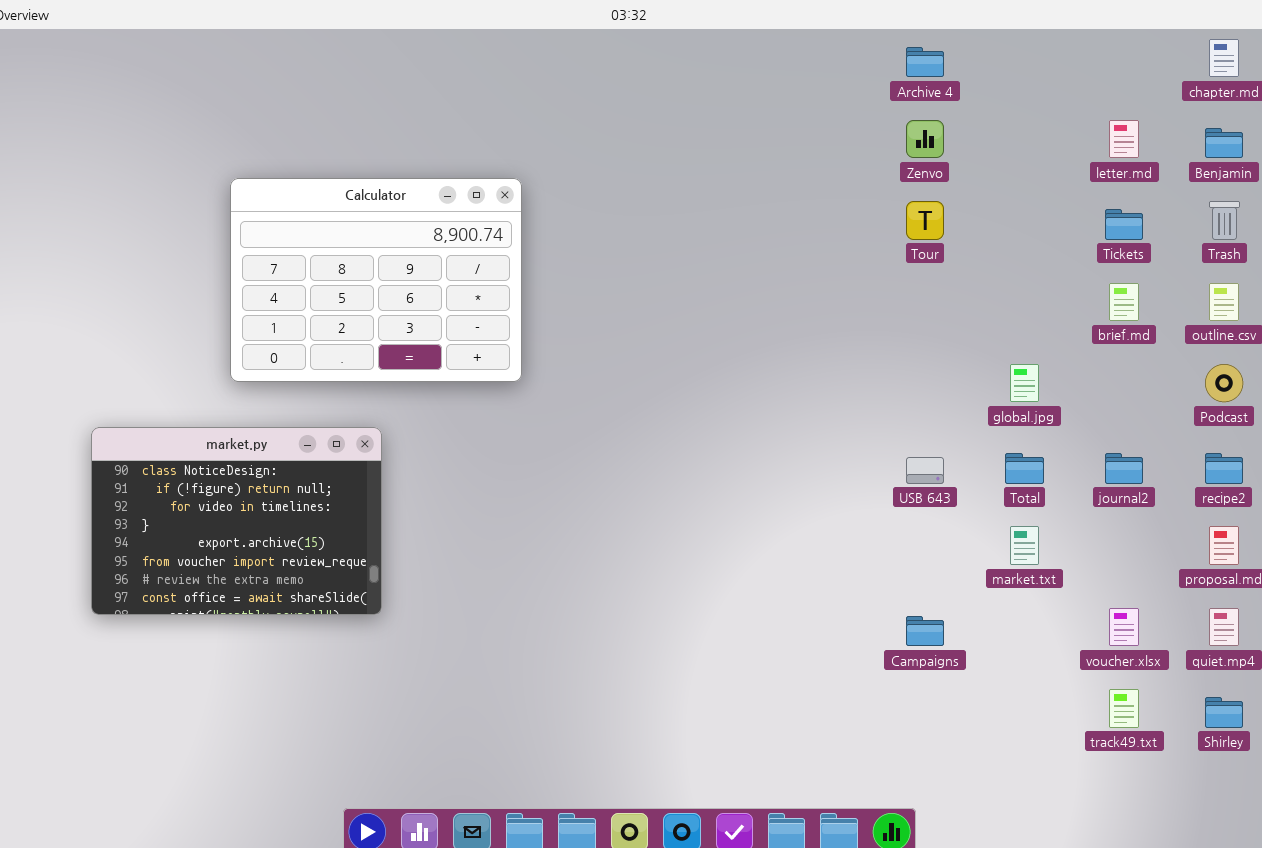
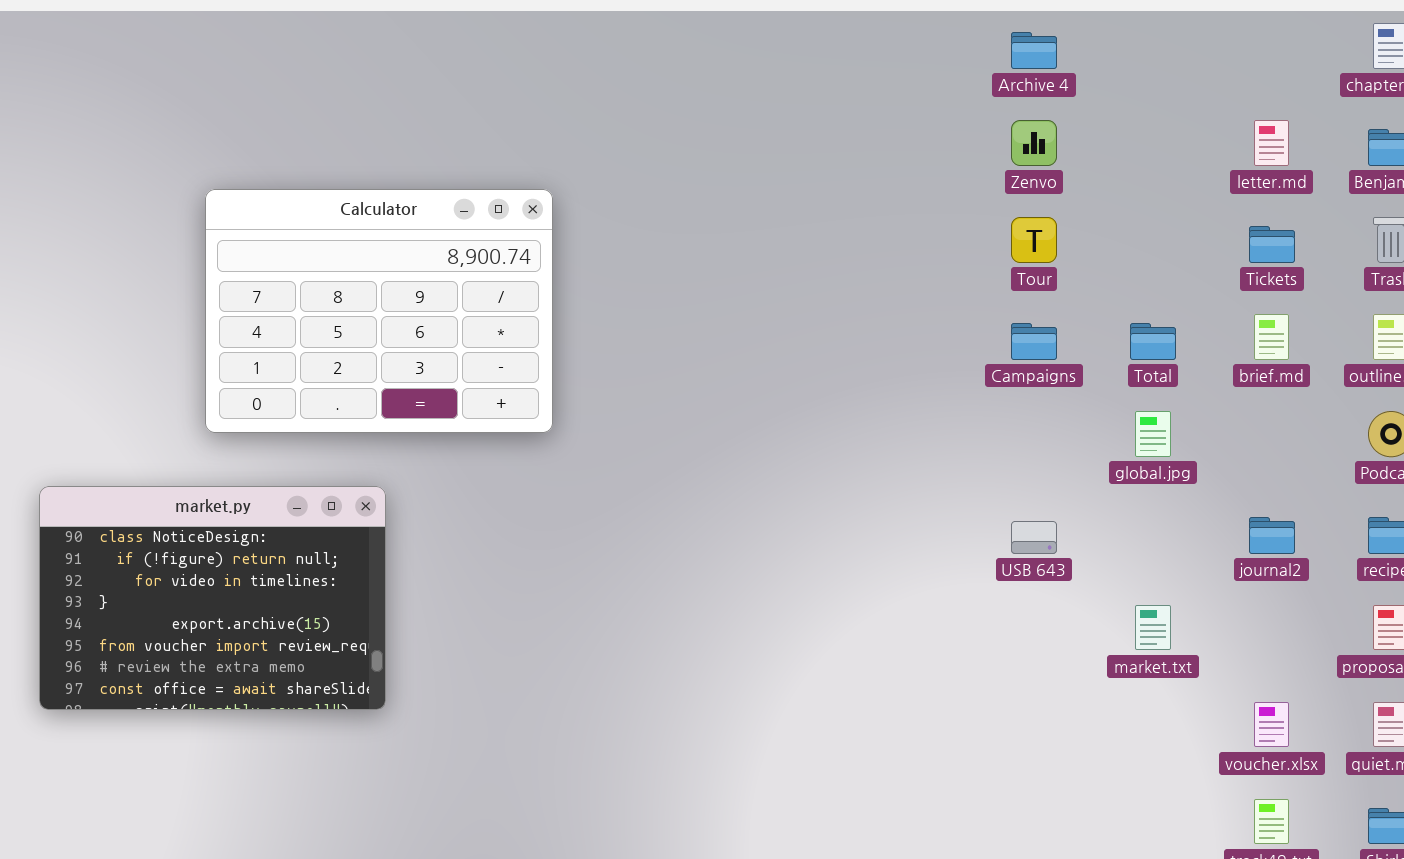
Total: [1005,453,1044,484] -> [1130,323,1176,360], moved
Campaigns: [906,616,944,646] -> [1011,323,1057,360], moved

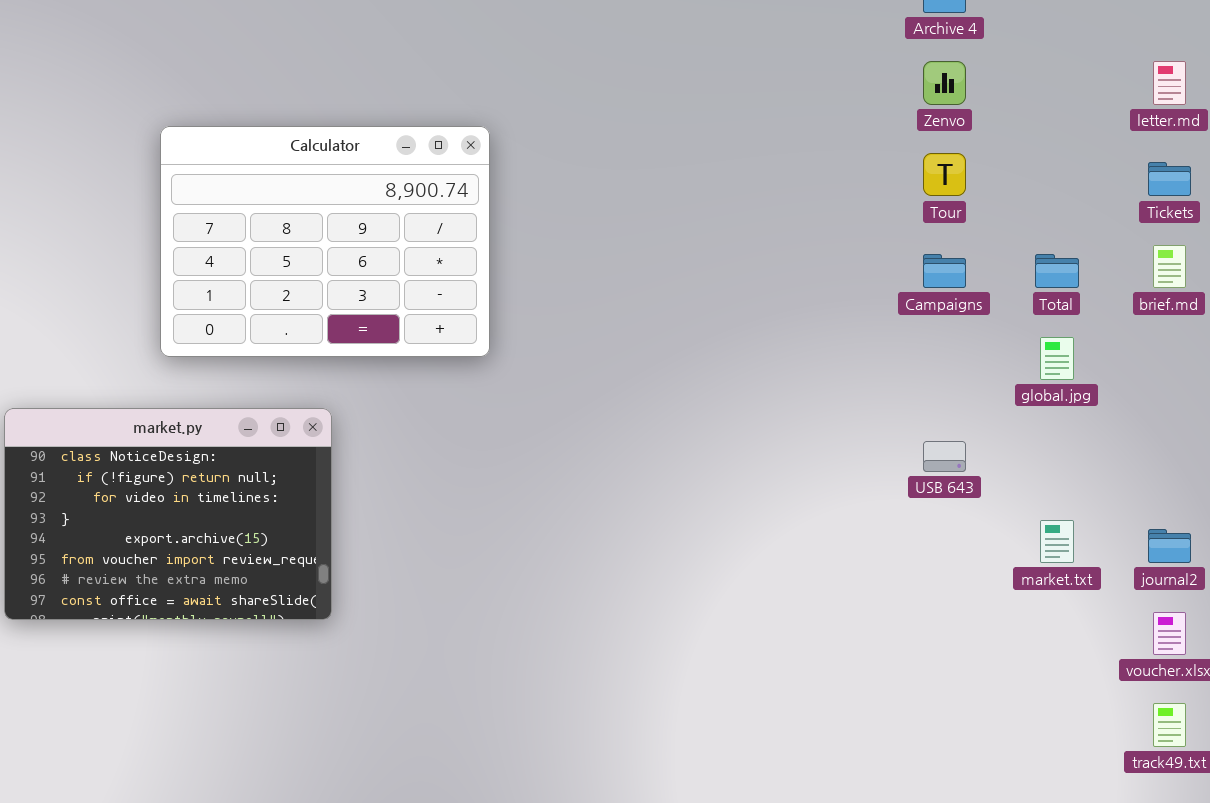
journal2: [1249,517,1295,554] -> [1148,529,1191,563], moved

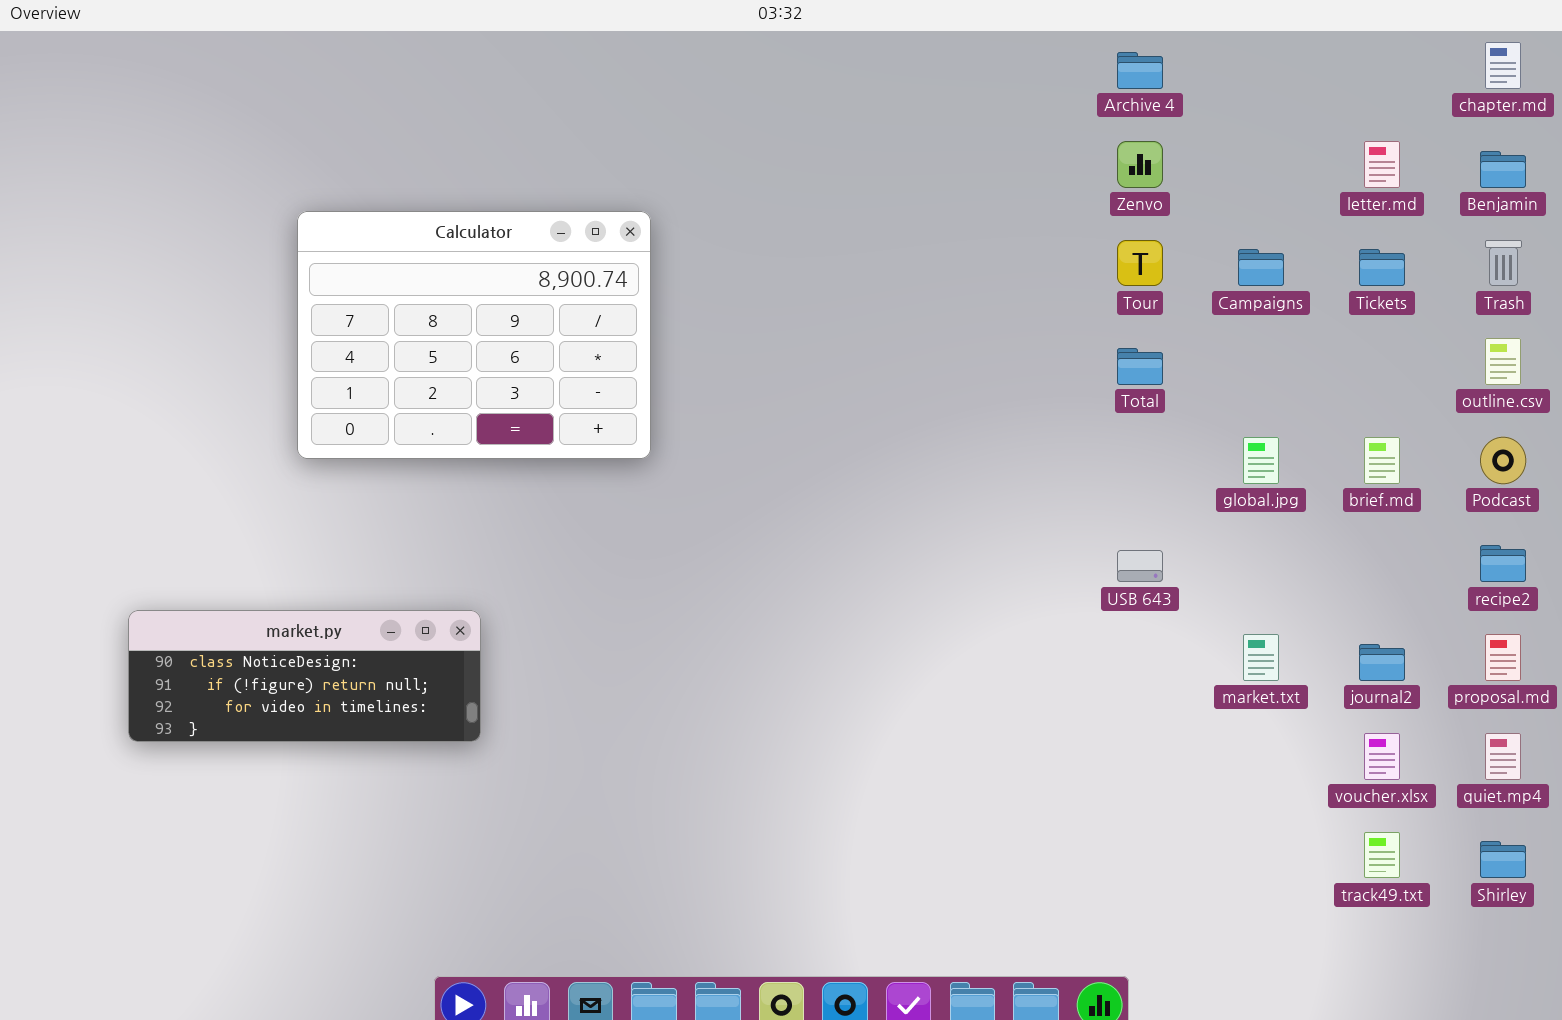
brief.md: [1153,245,1186,288] -> [1364,437,1400,484], moved
Campaigns: [923,254,966,288] -> [1238,249,1284,286], moved
Total: [1035,254,1079,288] -> [1117,348,1163,385], moved
market.py: [4,408,332,620] -> [128,610,481,742], resized

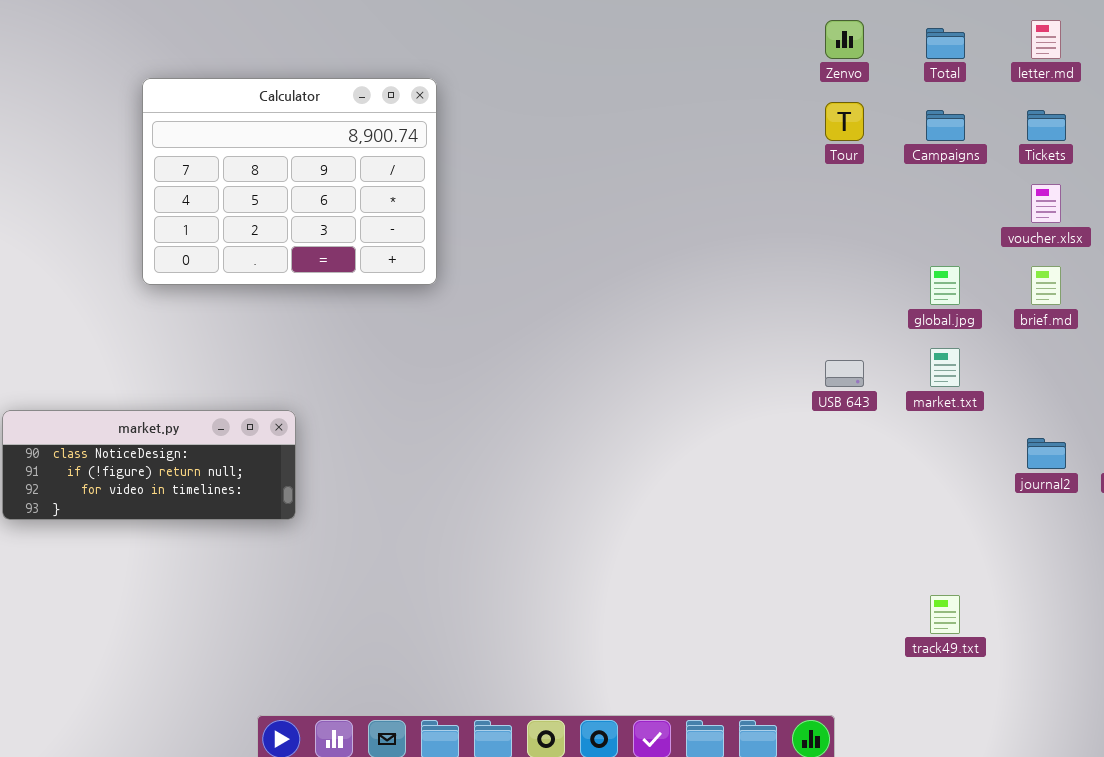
Total: [1117,348,1163,385] -> [926,28,965,59], moved
market.txt: [1243,634,1279,681] -> [930,348,960,387], moved
voucher.xlsx: [1364,733,1400,780] -> [1031,184,1061,223], moved
track49.txt: [1364,832,1400,878] -> [930,595,960,634], moved

